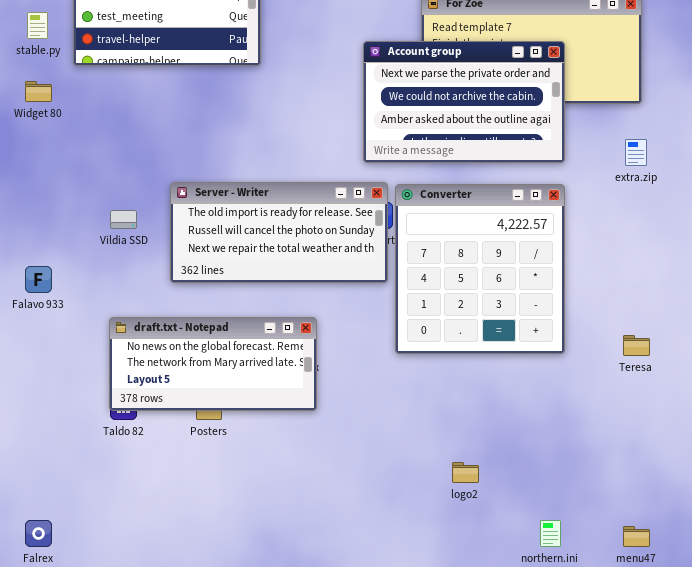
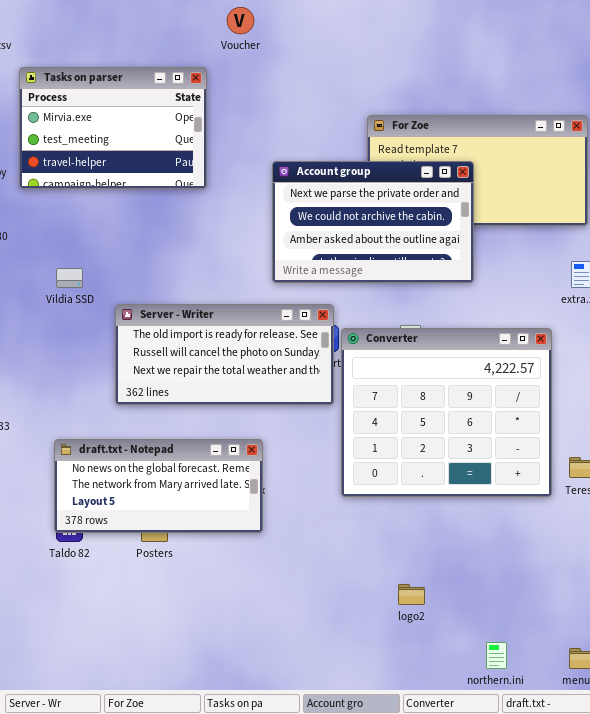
Account group: [363,41,565,163] -> [272,161,474,283], moved
Converter: [395,184,565,354] -> [341,328,552,497], moved, resized
Vildia SSD: [110,210,137,229] -> [56,268,83,288], moved

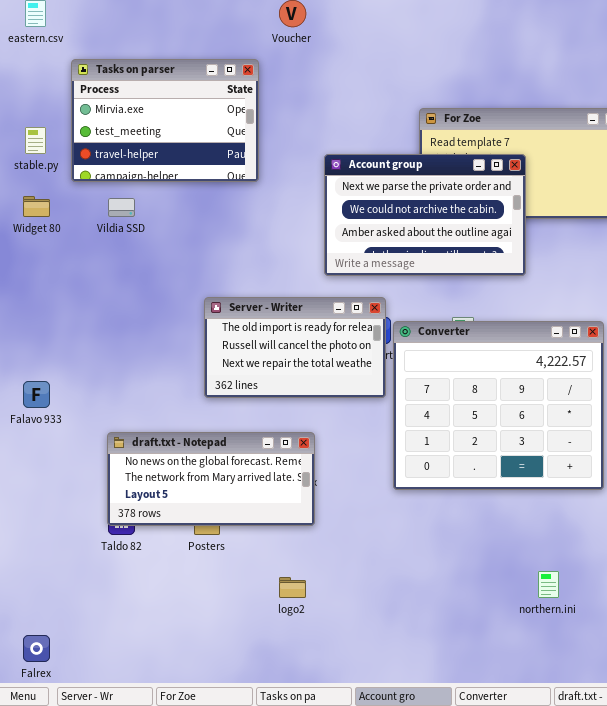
Vildia SSD: [56,268,83,288] -> [108,198,135,217], moved
Server - Writer: [115,304,334,405] -> [204,297,386,398], resized
logo2: [398,584,425,605] -> [279,577,306,598], moved
northern.ini: [486,642,507,669] -> [538,571,559,598], moved

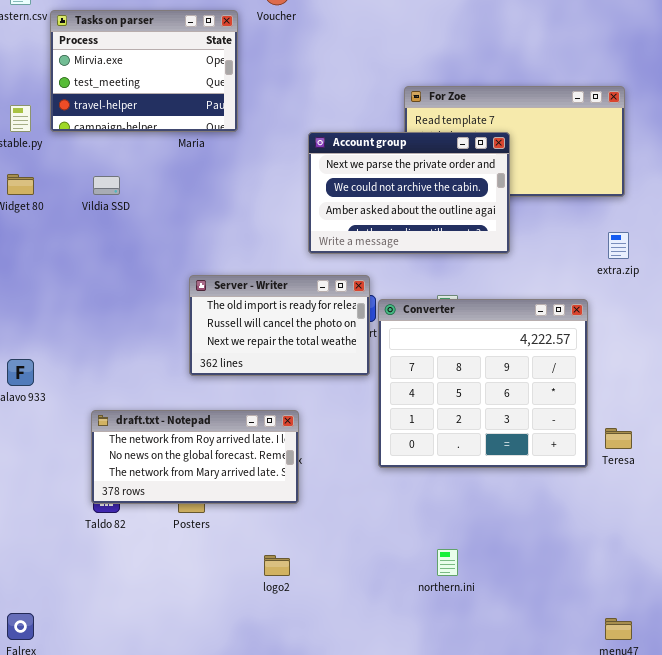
Tasks on parser: [71,59,259,182] -> [50,10,238,132], moved
draft.txt - Notepad: [107,432,315,526] -> [91,410,299,504], scrolled up 1 row
northern.ini: [538,571,559,598] -> [437,549,458,576], moved

